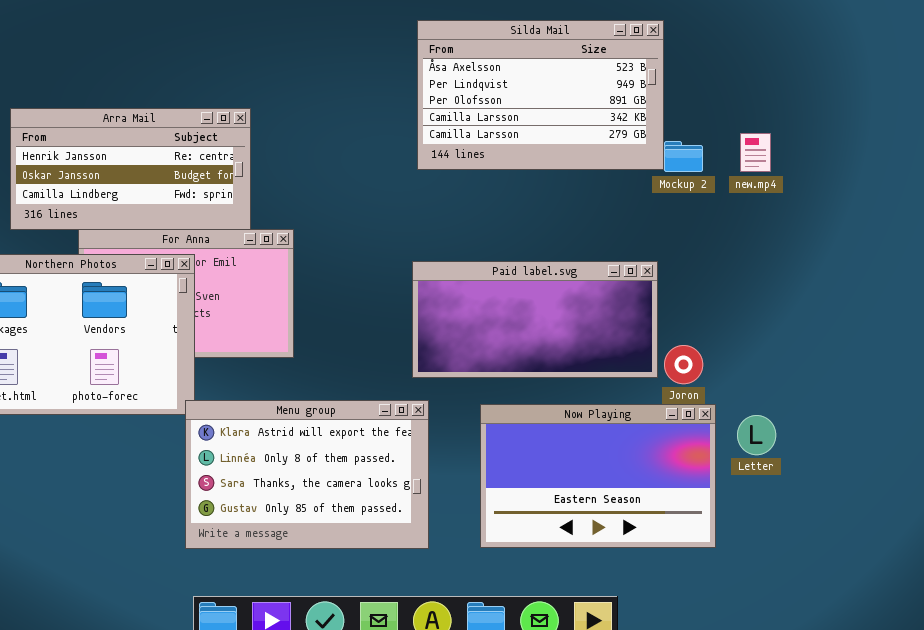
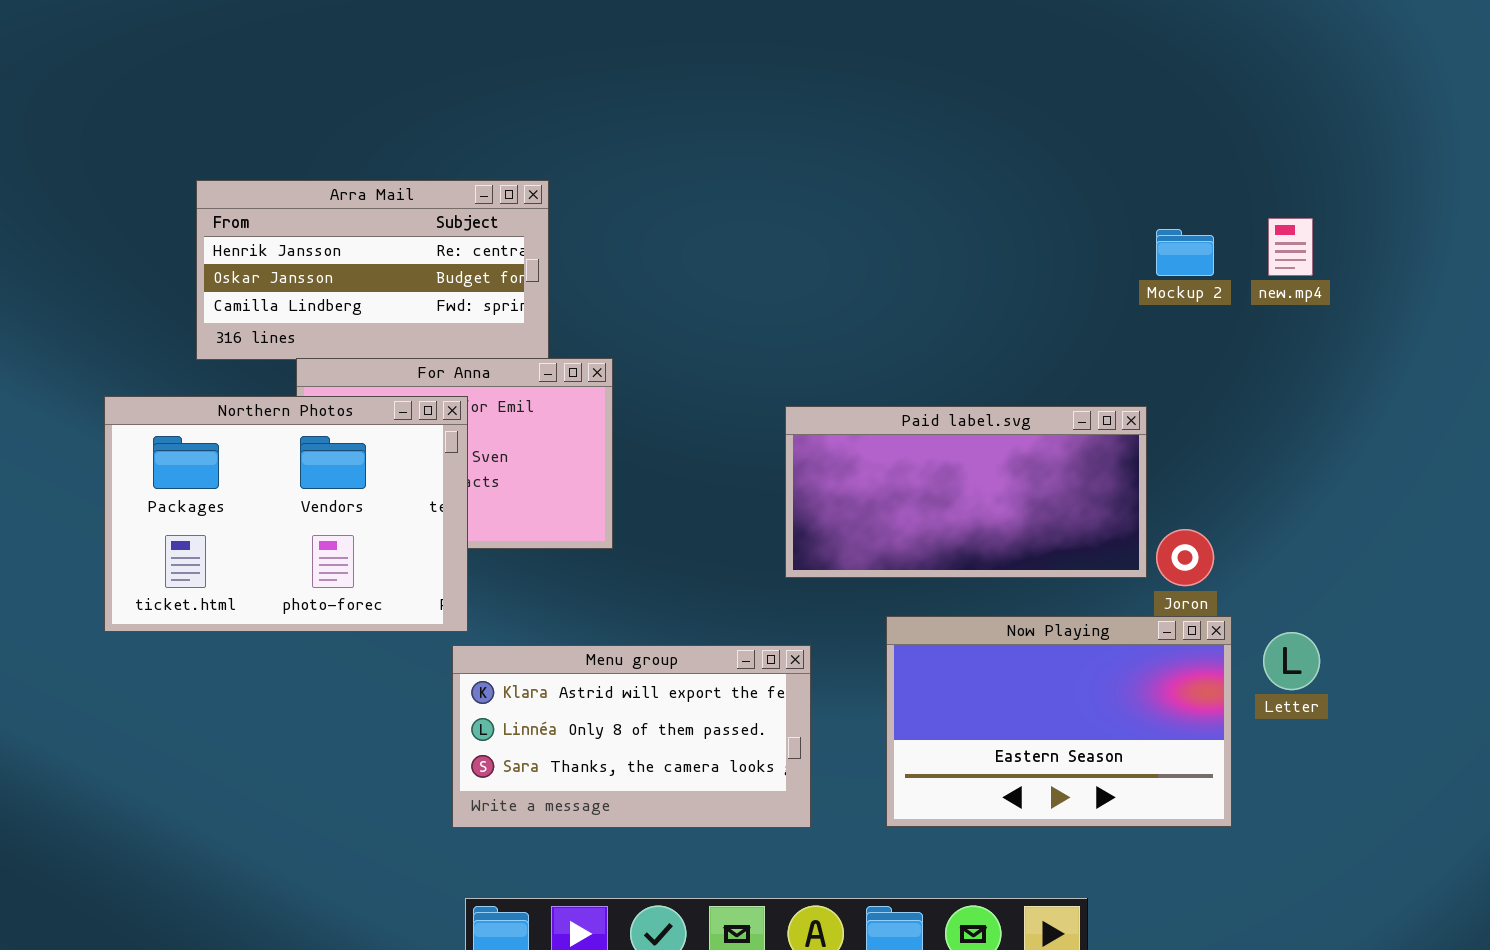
Silda Mail: [417,20,664,170] -> none, closed
Menu group: [185,400,429,549] -> [452,645,811,828], resized

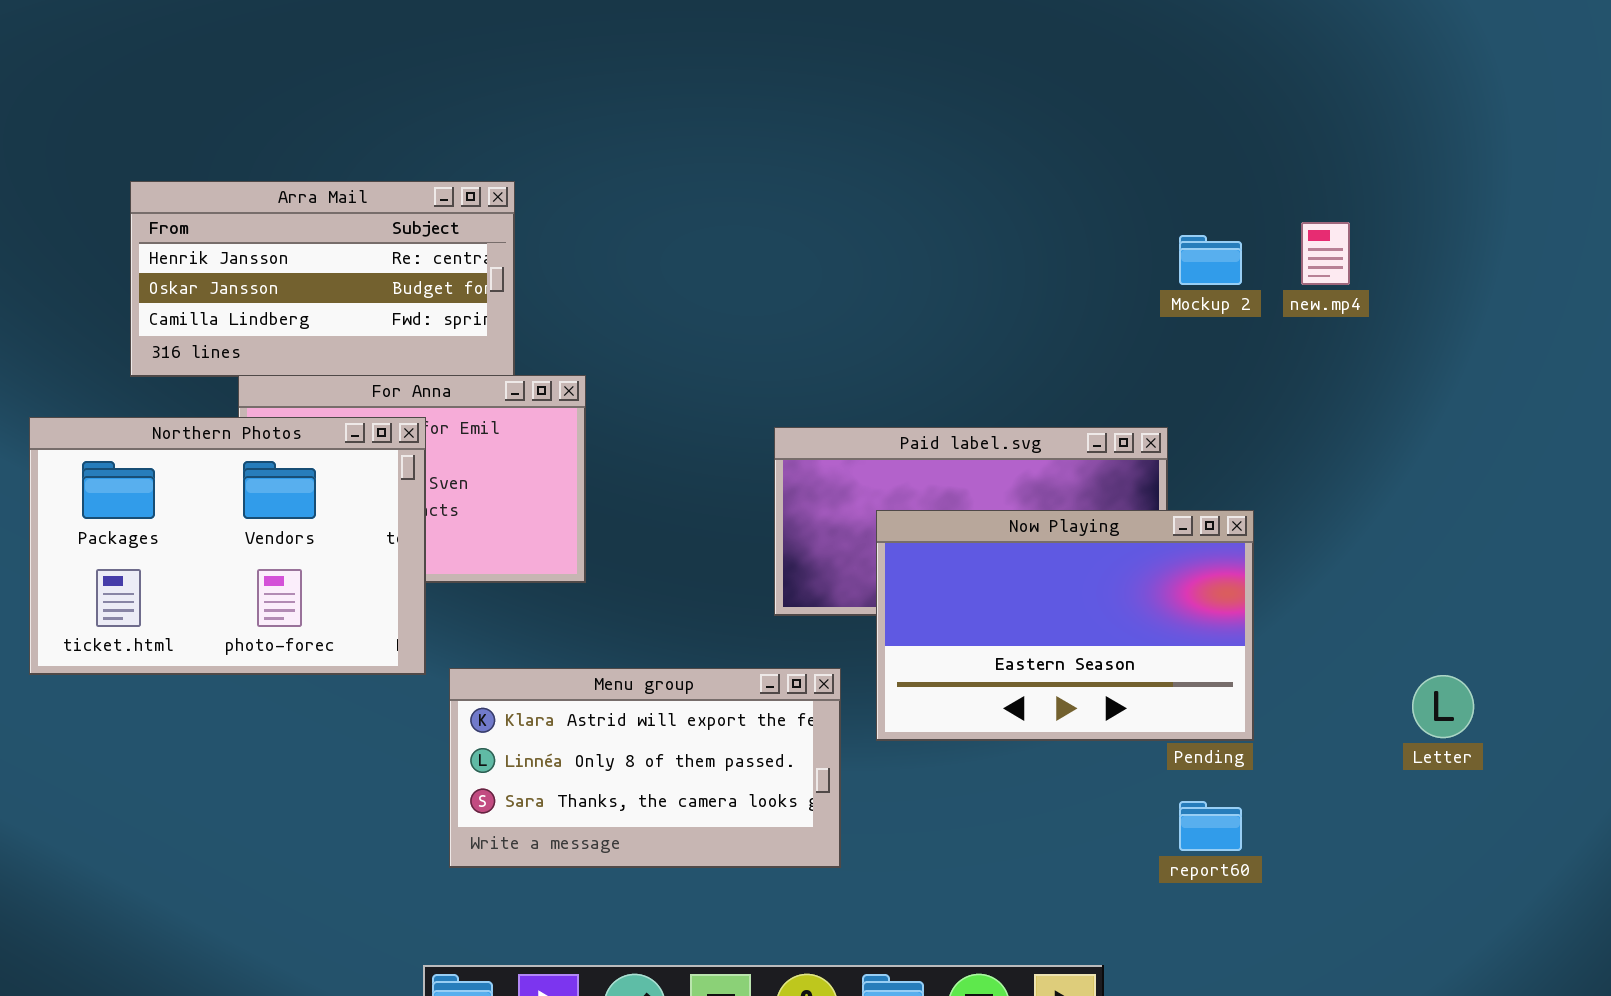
Now Playing: [886,616,1232,827] -> [876,510,1254,741], moved
Letter: [1263,632,1320,690] -> [1412,675,1474,738], moved
Menu group: [452,645,811,828] -> [449,668,841,868], moved

